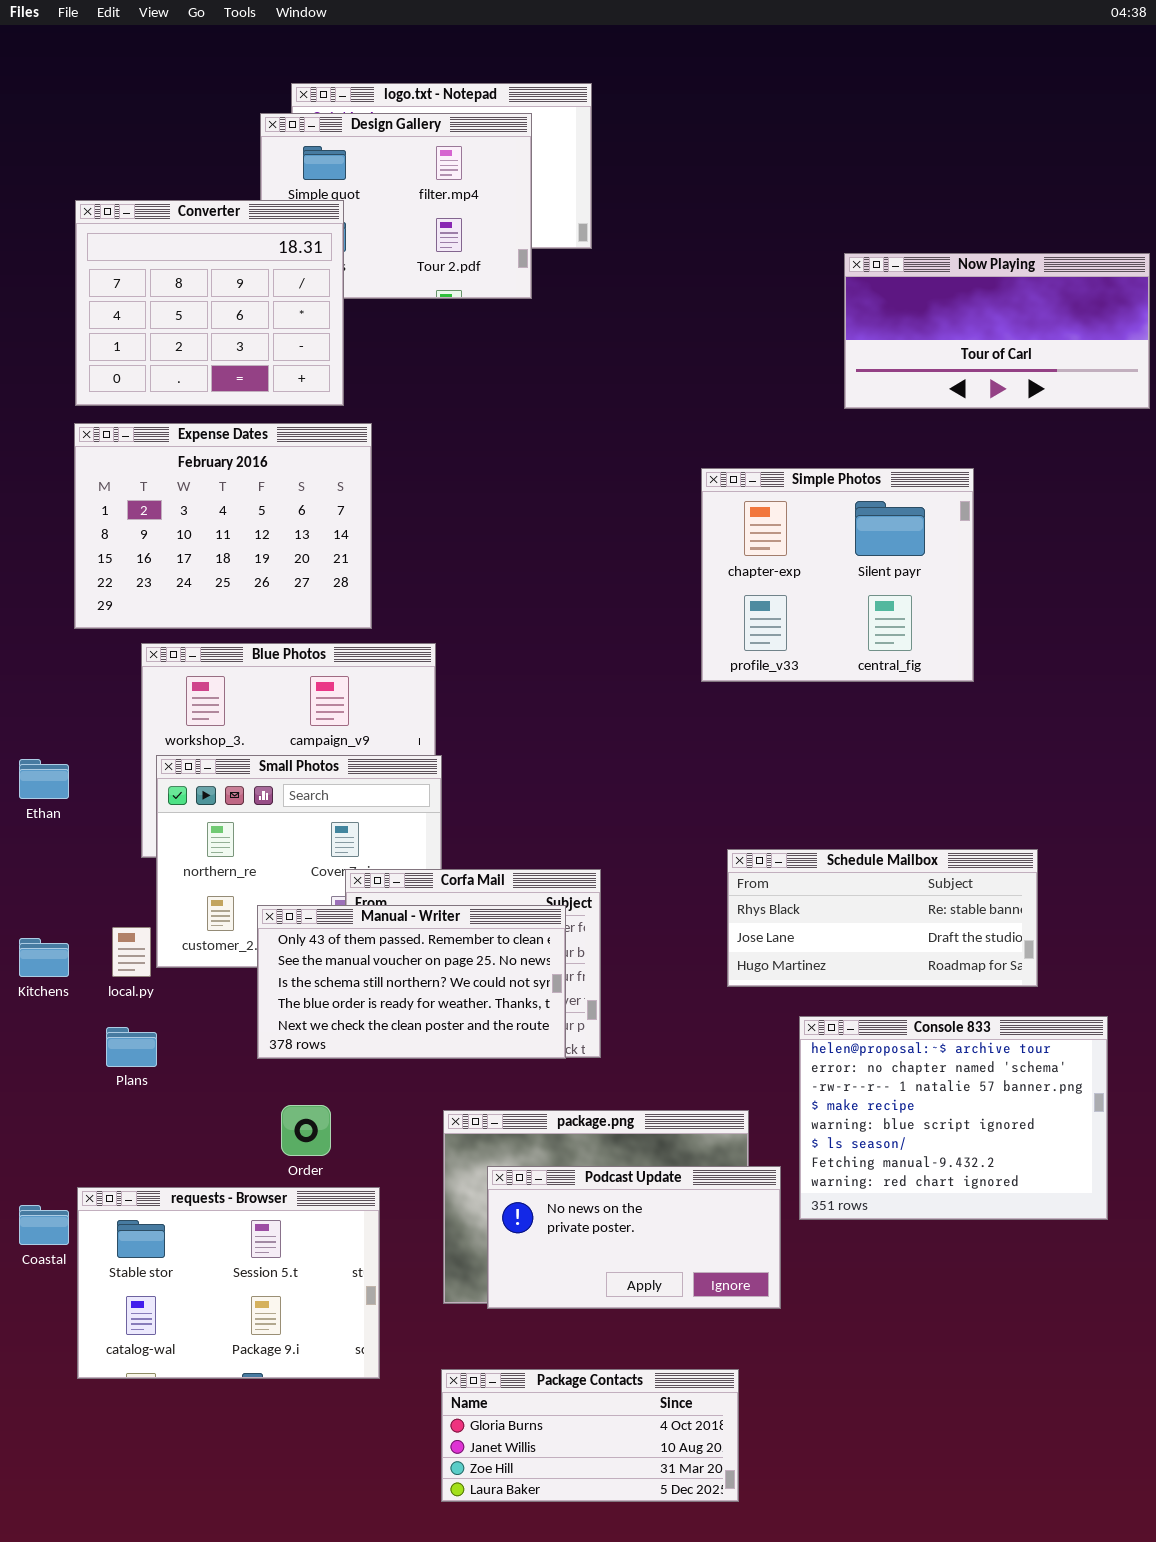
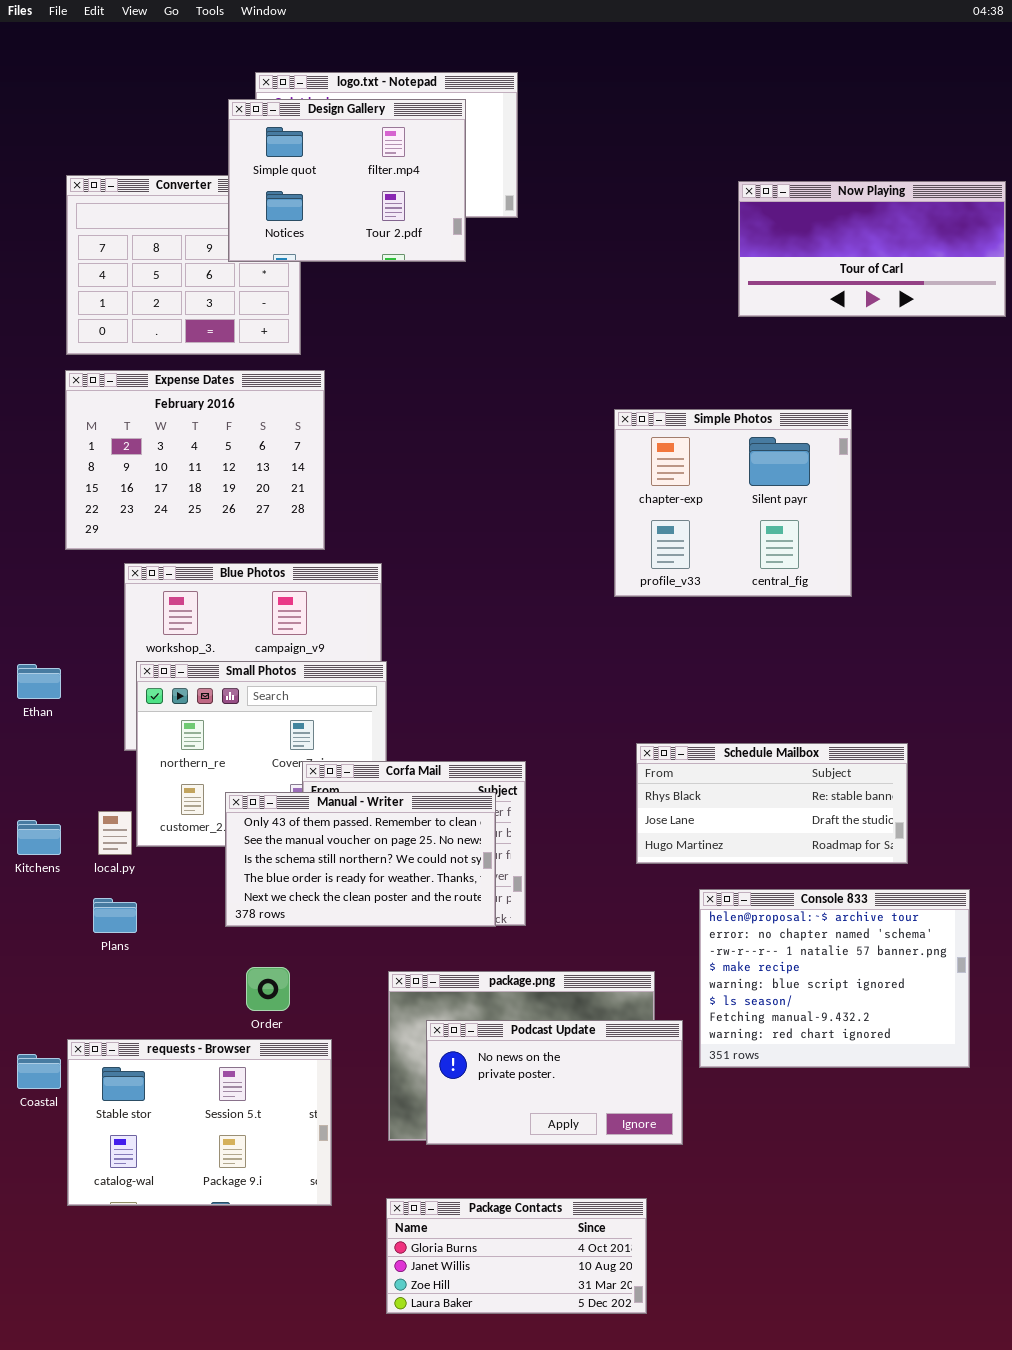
Design Gallery: [260,113,532,299] -> [228,99,466,262], raised
Now Playing: [844,253,1150,409] -> [738,181,1006,317], moved

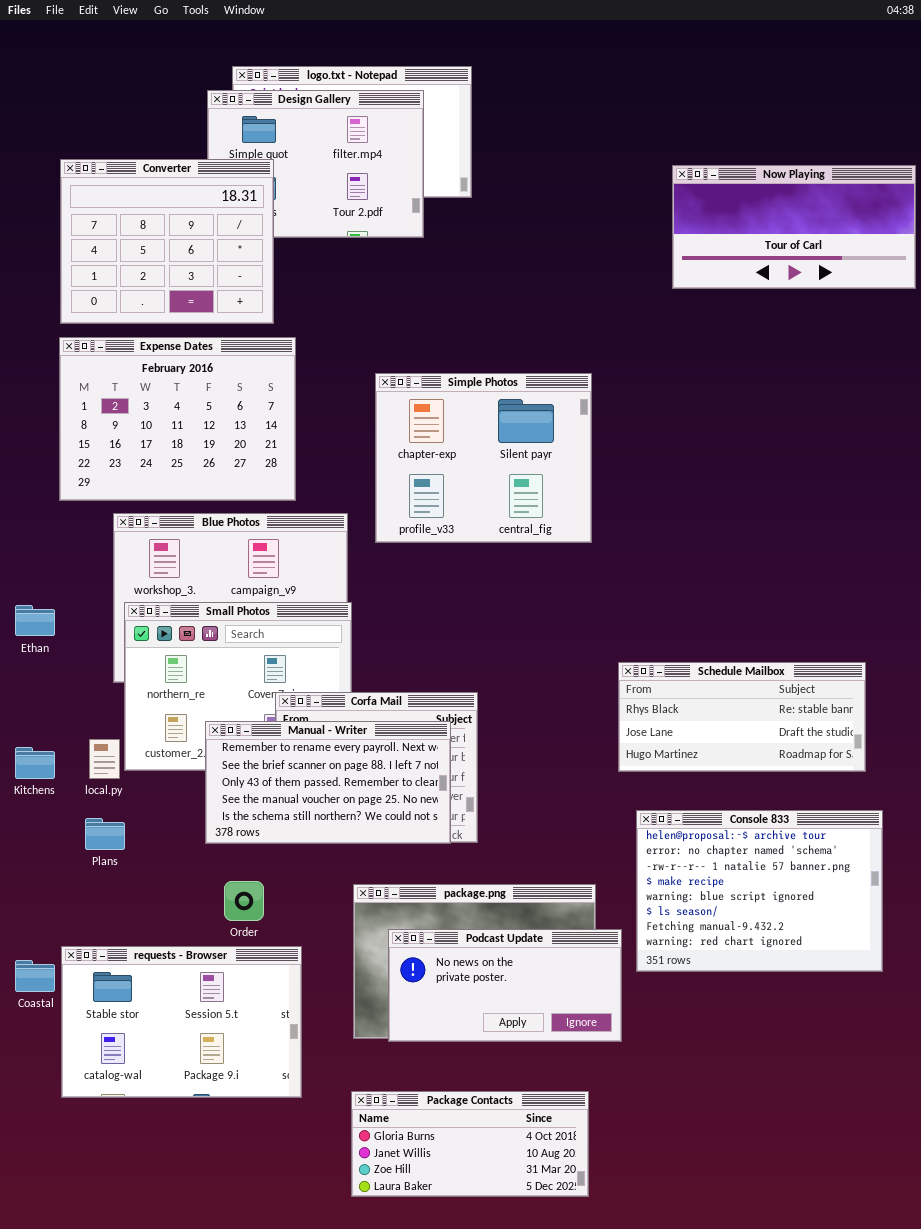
Converter: [66,175,301,355] -> [60,159,274,324], raised
Simple Photos: [614,409,852,597] -> [375,373,592,543], moved
Schedule Mailbox: [636,743,908,864] -> [618,662,866,772], moved
Manual - Writer: [225,792,496,927] -> [205,721,451,844], scrolled up 2 rows

